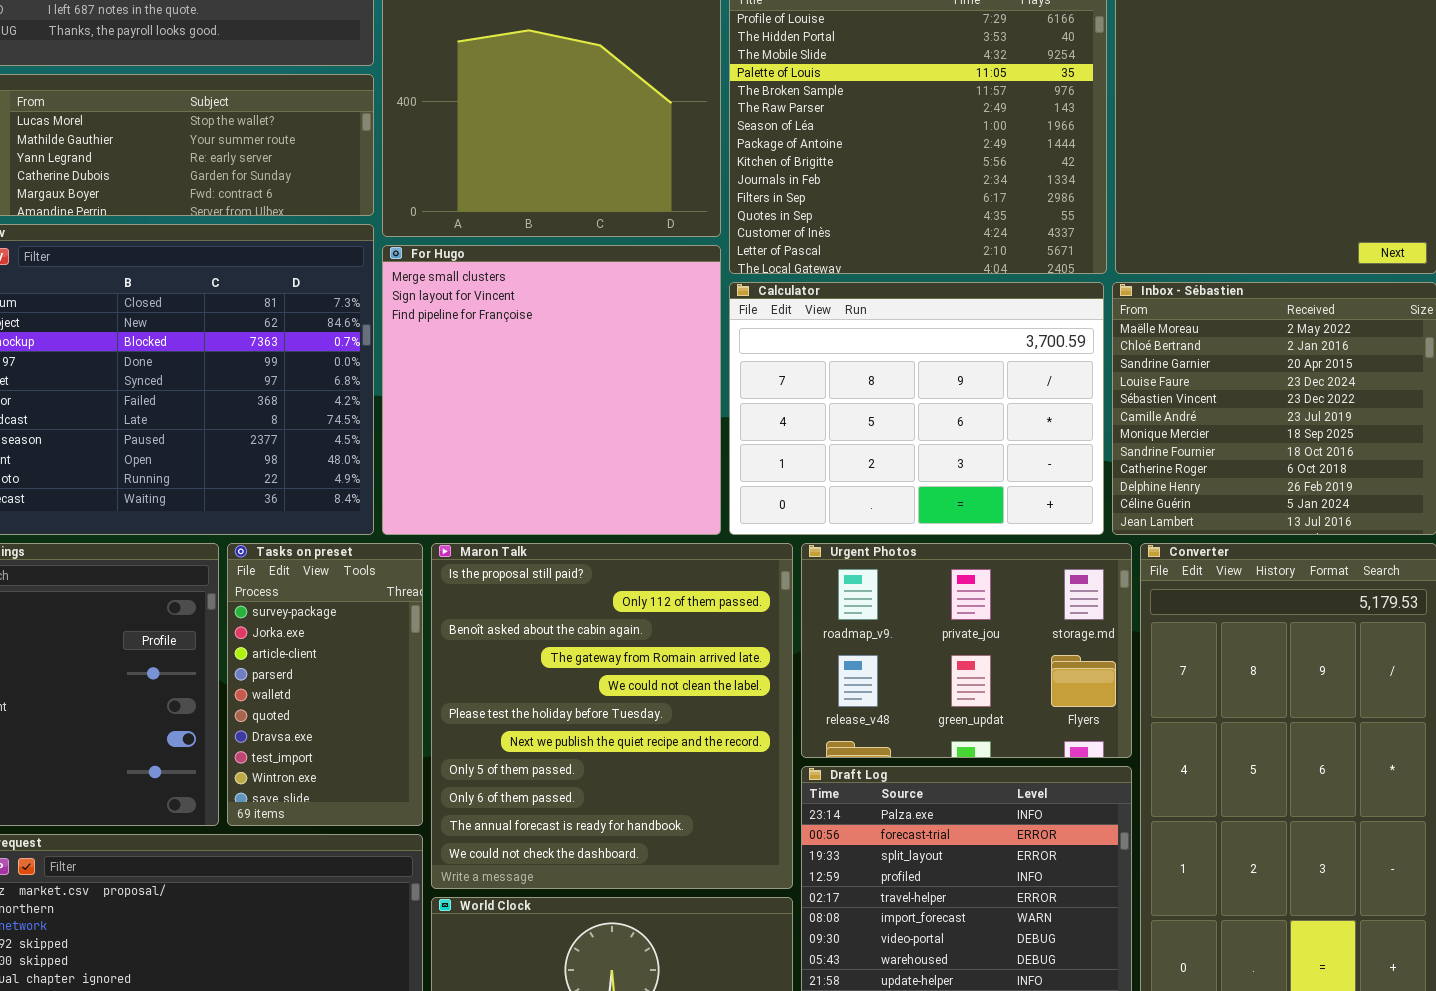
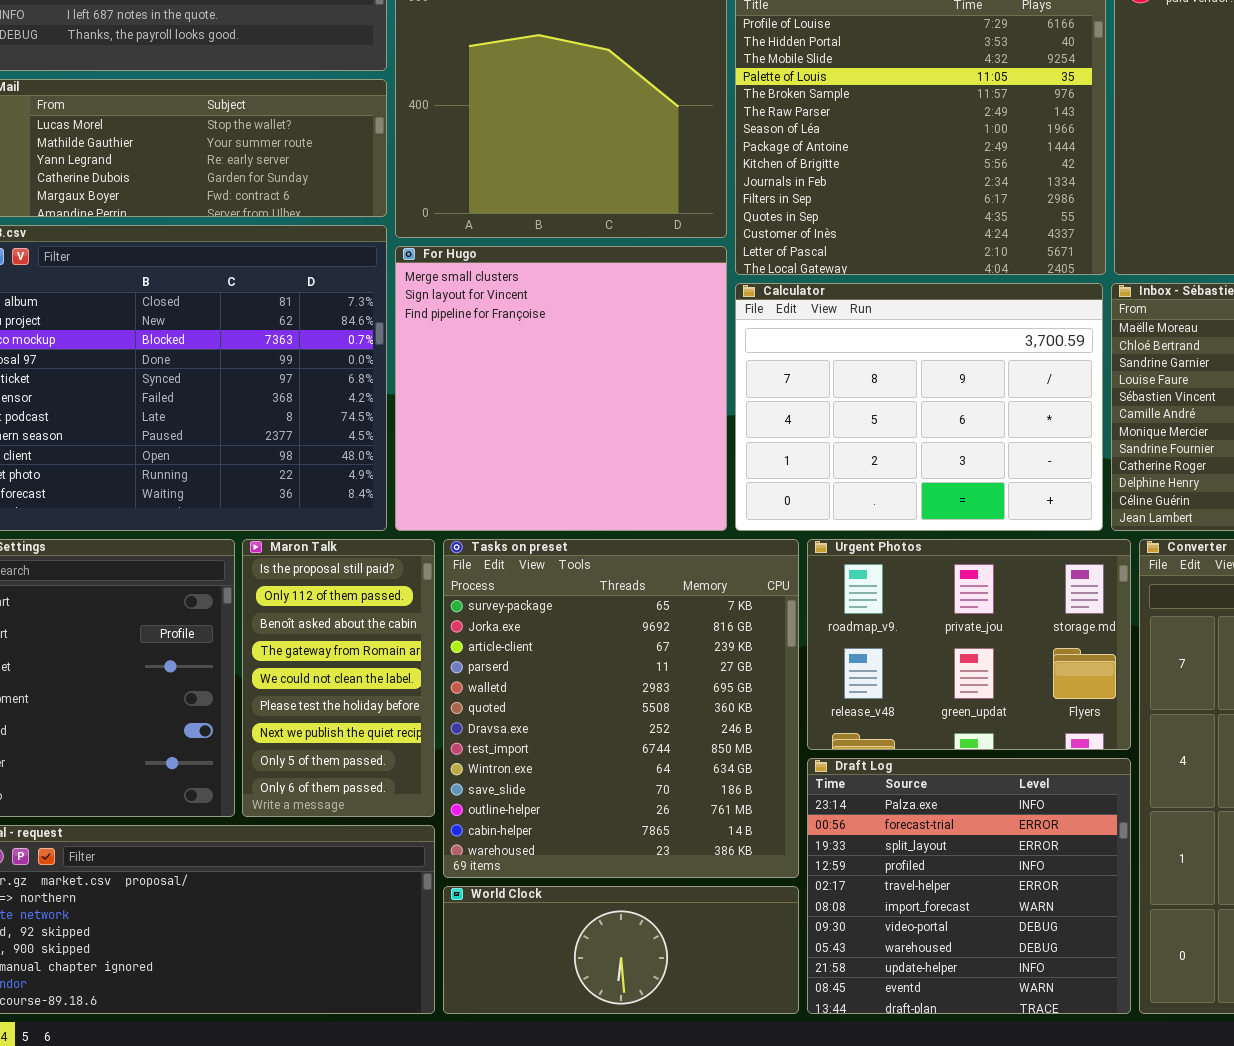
Tasks on preset: [227,543,423,826] -> [443,539,799,878], moved, resized
Maron Talk: [431,543,793,889] -> [242,539,435,817], moved, resized

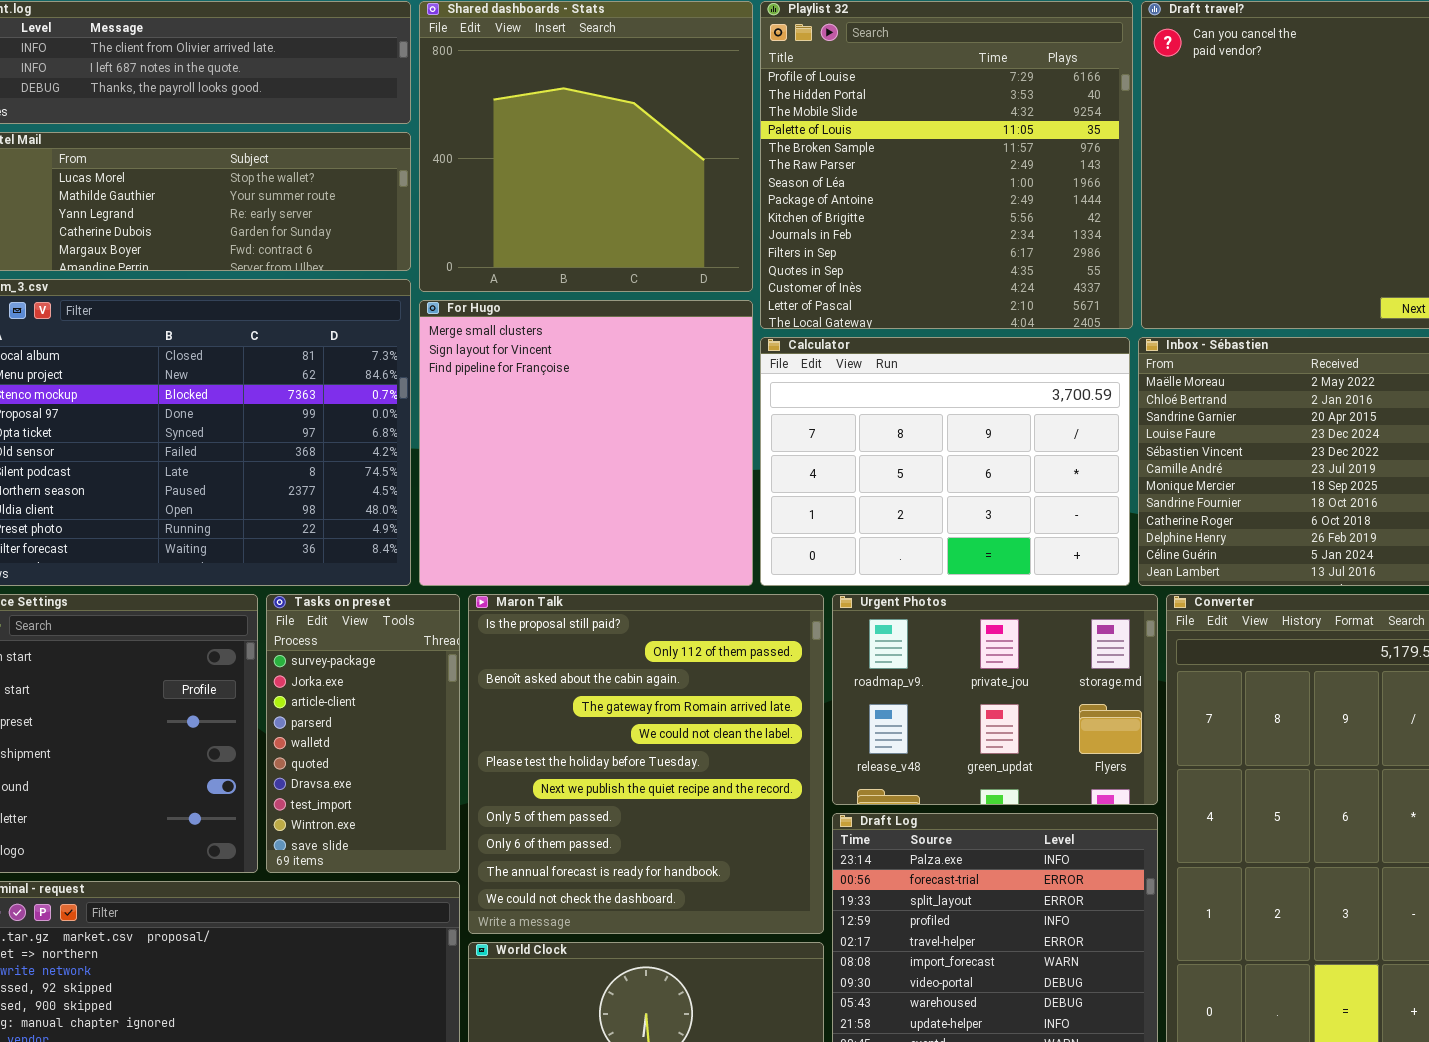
Maron Talk: [242,539,435,817] -> [468,594,824,934], moved, resized
Tasks on preset: [443,539,799,878] -> [266,594,460,873], moved, resized

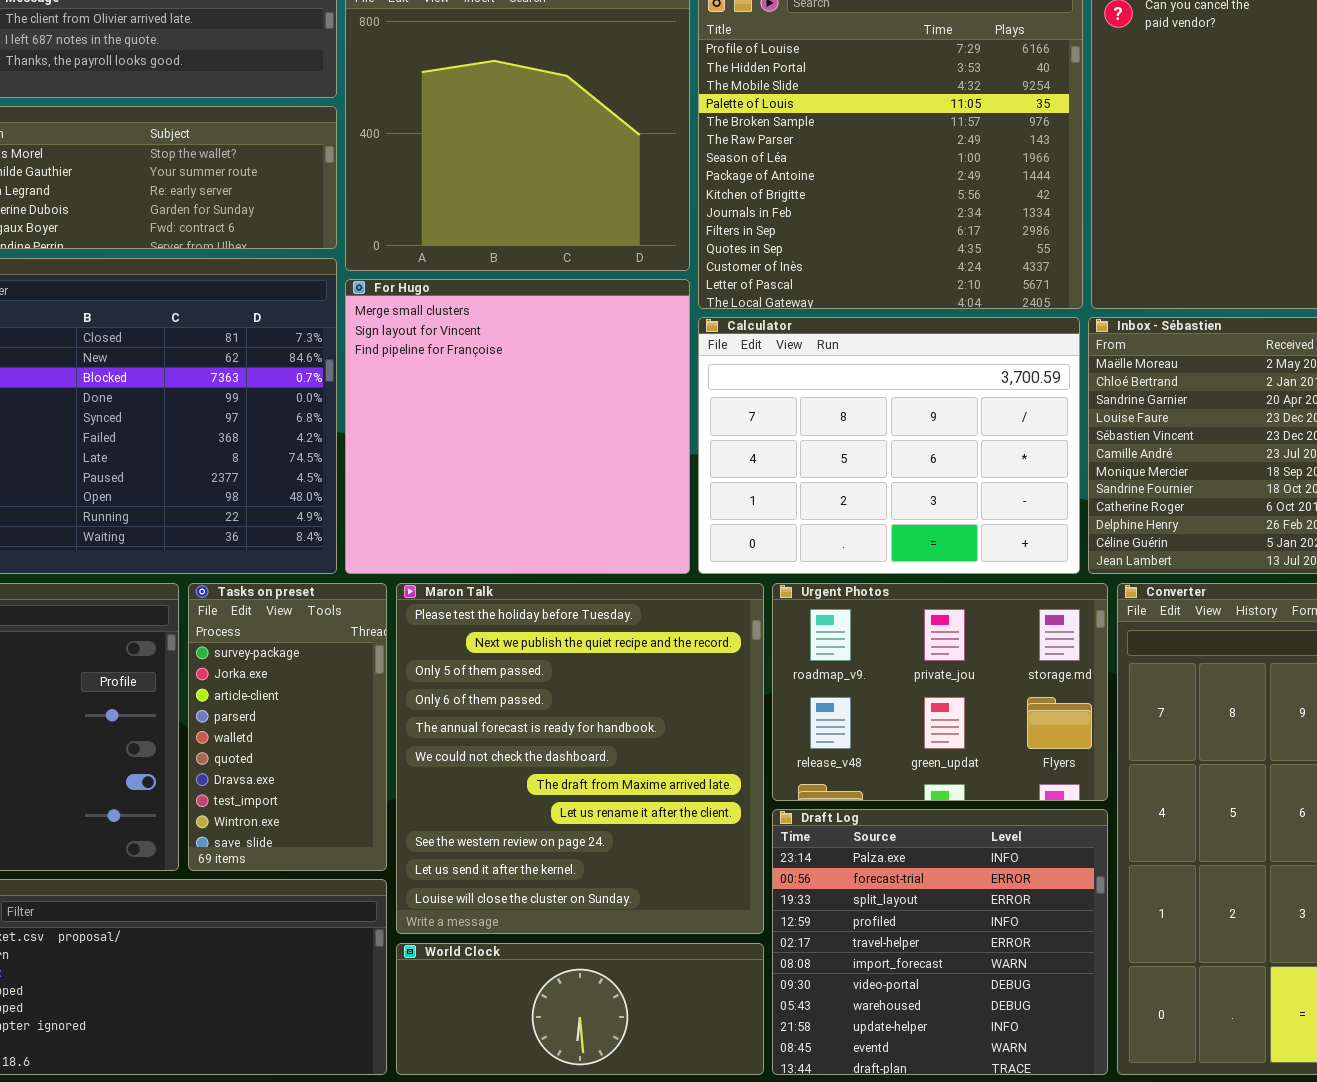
Maron Talk: [468,594,824,934] -> [396,583,764,934], scrolled down 5 rows

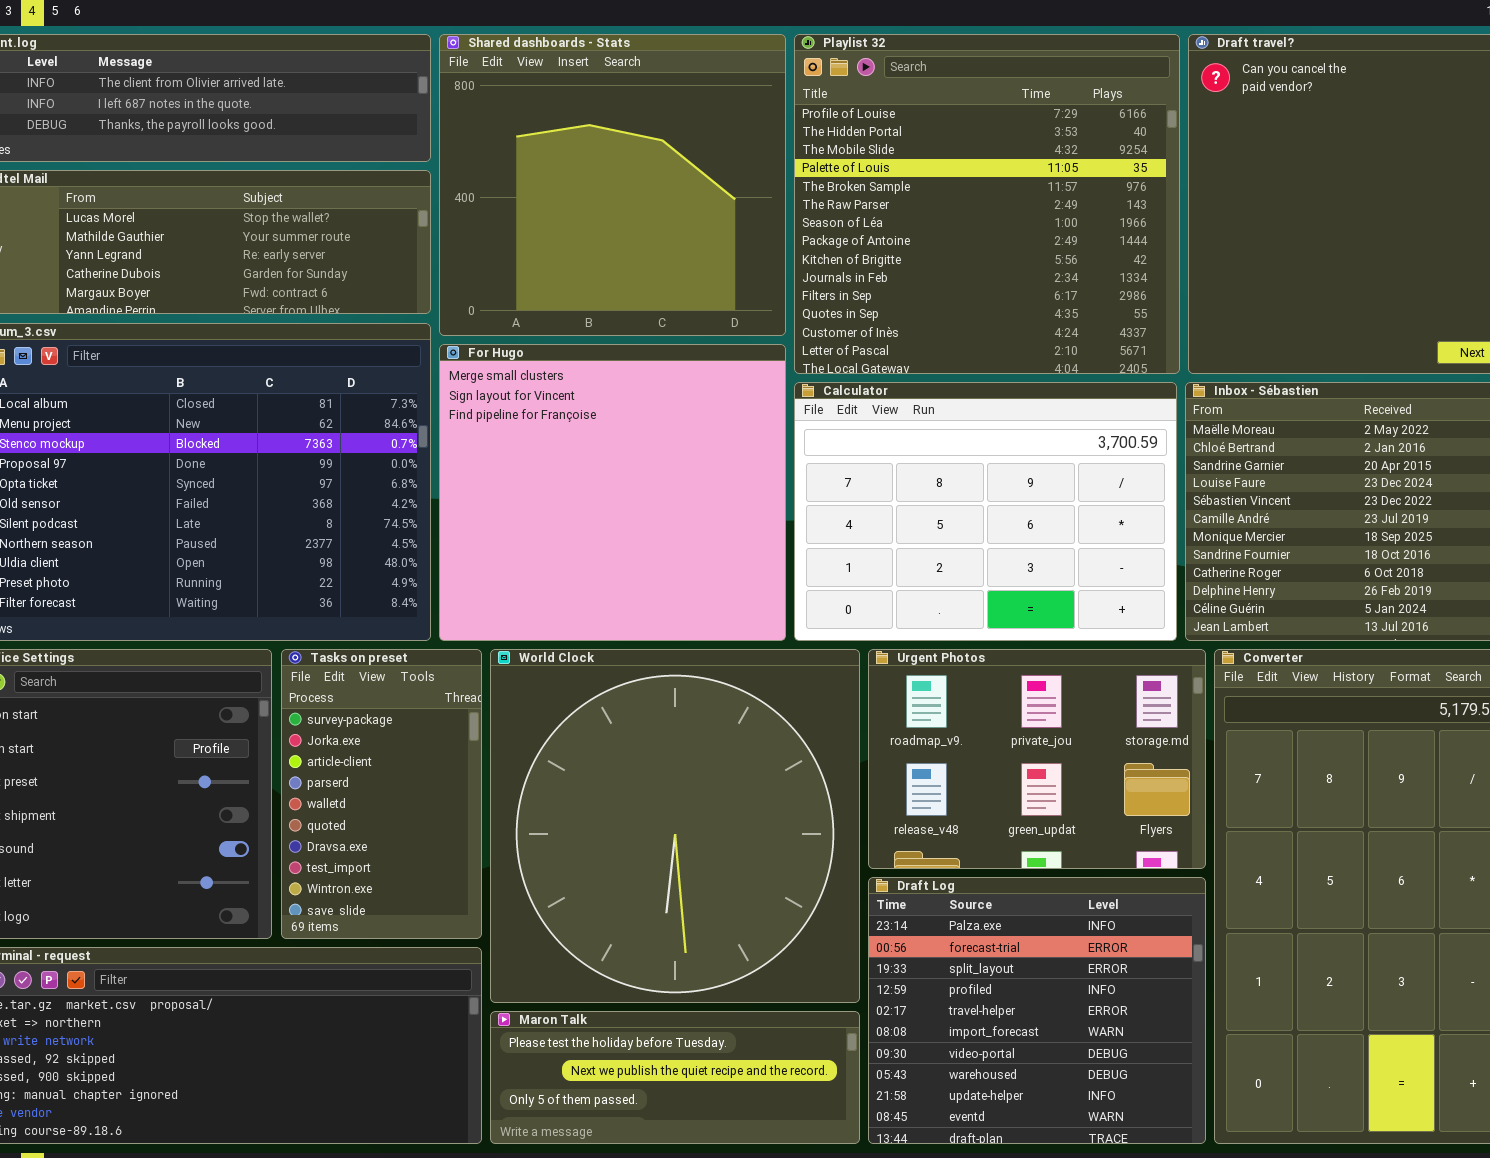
Maron Talk: [396,583,764,934] -> [490,1011,860,1144], moved, resized
World Clock: [396,943,764,1075] -> [490,649,860,1003], moved, resized

